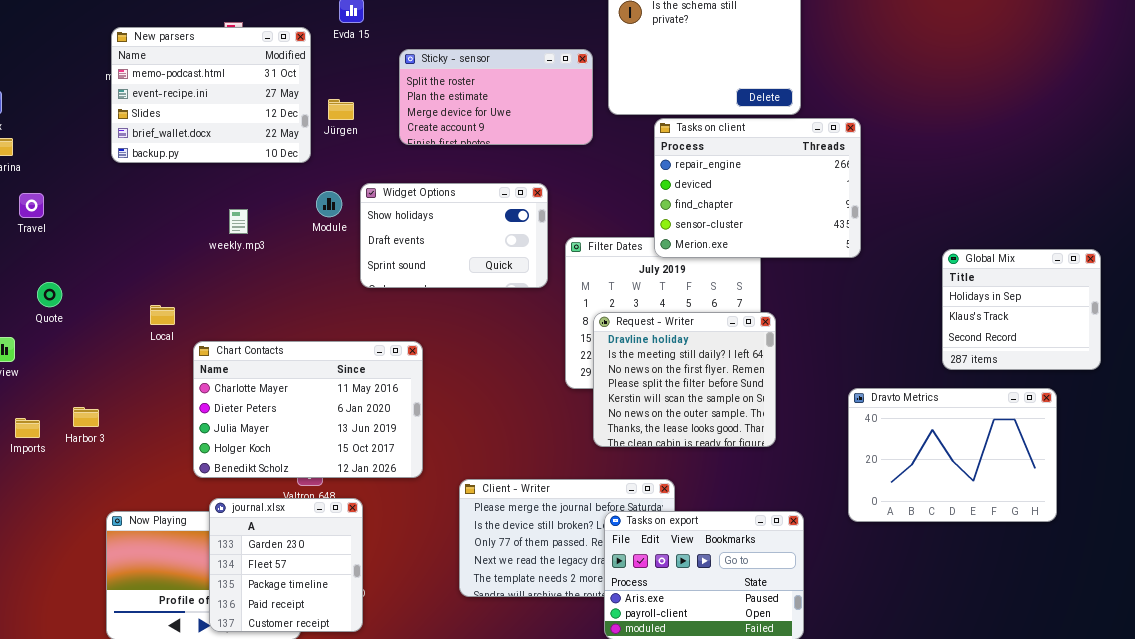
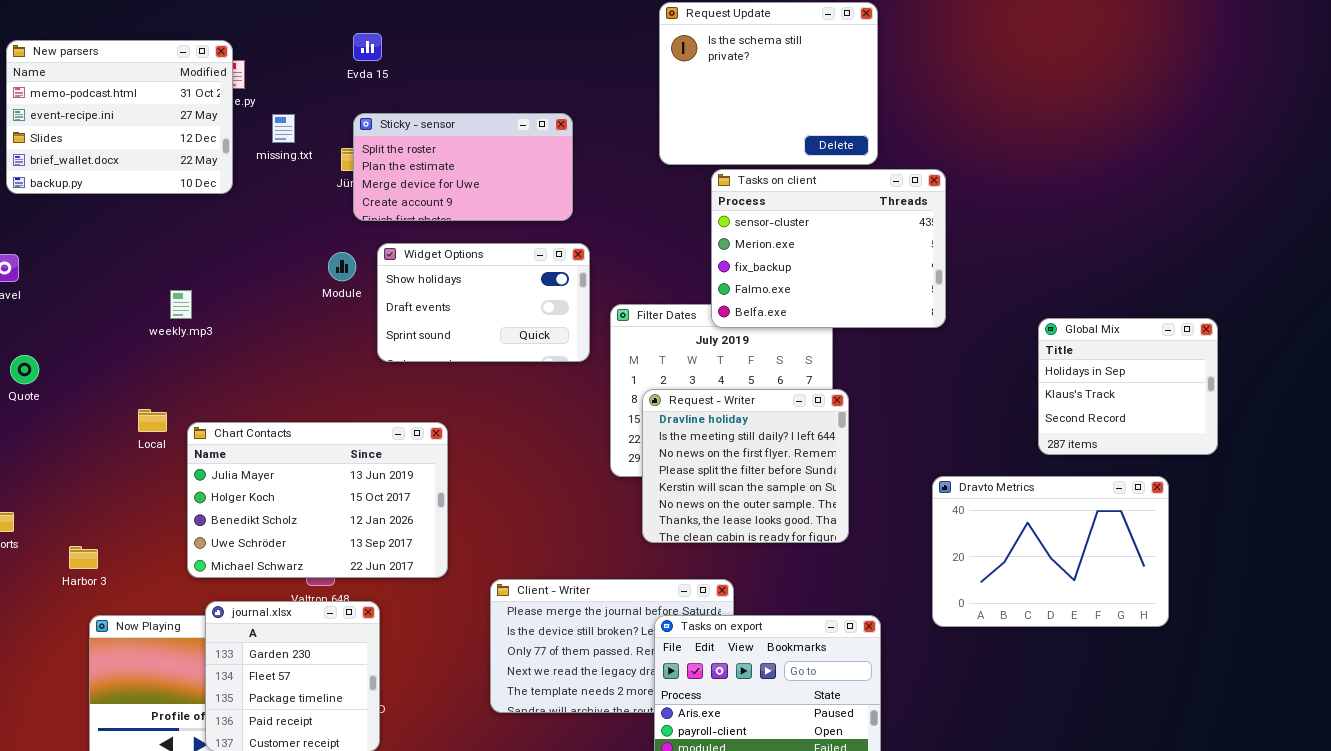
New parsers: [111,27,311,163] -> [6,40,233,194], moved
Sticky - sensor: [399,49,593,145] -> [353,113,573,221], moved
Tasks on client: [654,118,861,258] -> [711,169,946,328], scrolled down 3 rows
weekly.mp3: [229,209,248,234] -> [170,290,192,319], moved
Local: [150,305,175,325] -> [138,409,167,432], moved
Chart Contacts: [193,341,423,478] -> [187,422,448,578], scrolled down 2 rows
Harbor 3: [73,407,99,427] -> [69,546,98,569], moved

